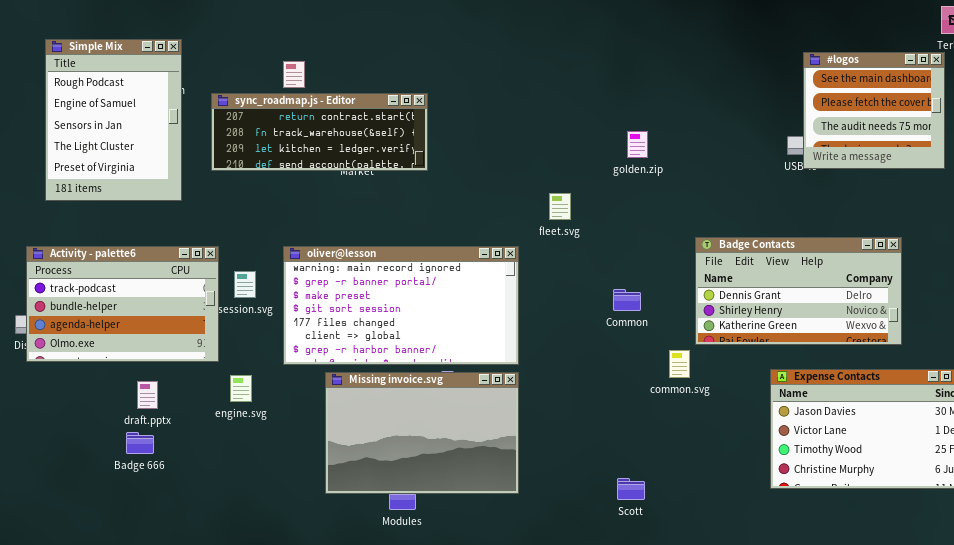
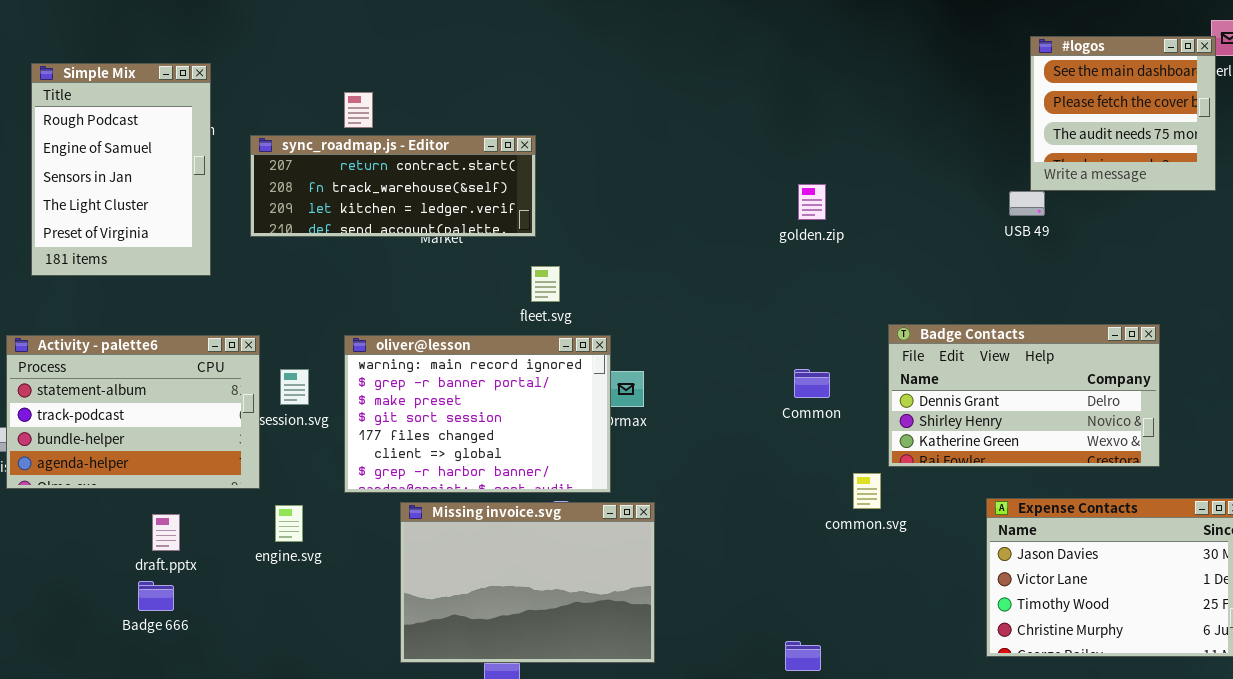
#logos: [803,52,945,169] -> [1030,36,1216,191], moved
fleet.svg: [549,193,571,220] -> [531,266,560,302], moved
Activity - palette6: [26,246,219,362] -> [6,335,260,489], scrolled up 1 row
oliver@lesson: [283,246,519,365] -> [344,335,611,493], resized
Common: [613,289,641,311] -> [794,369,830,398], moved

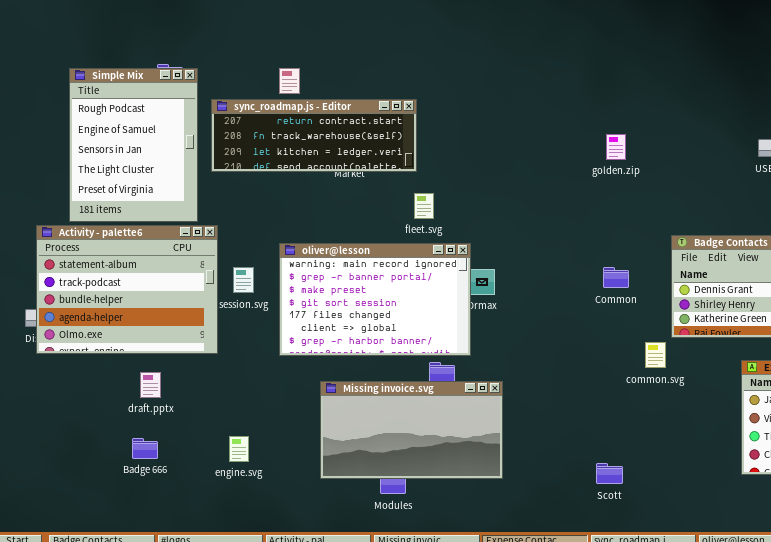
Simple Mix: [31,63,211,276] -> [69,68,198,222], moved
Activity - palette6: [6,335,260,489] -> [36,225,218,354], resized
Missing invoice.svg: [400,502,655,663] -> [320,381,503,479], resized
engine.svg: [275,505,303,542] -> [229,436,249,462], moved
Badge 666: [138,581,174,611] -> [132,438,158,459], moved

